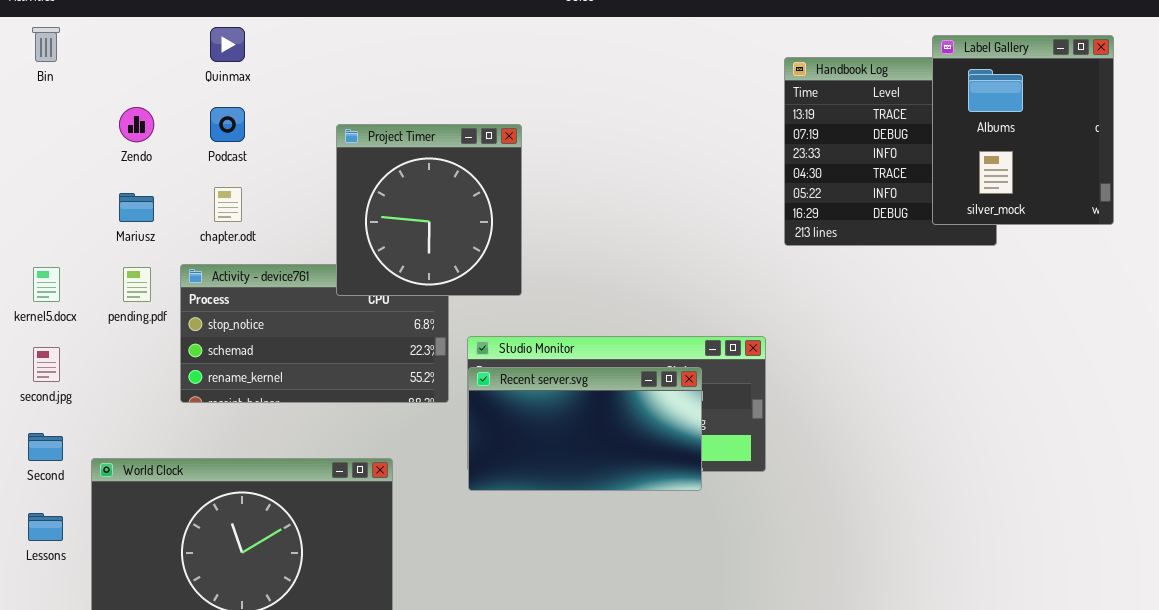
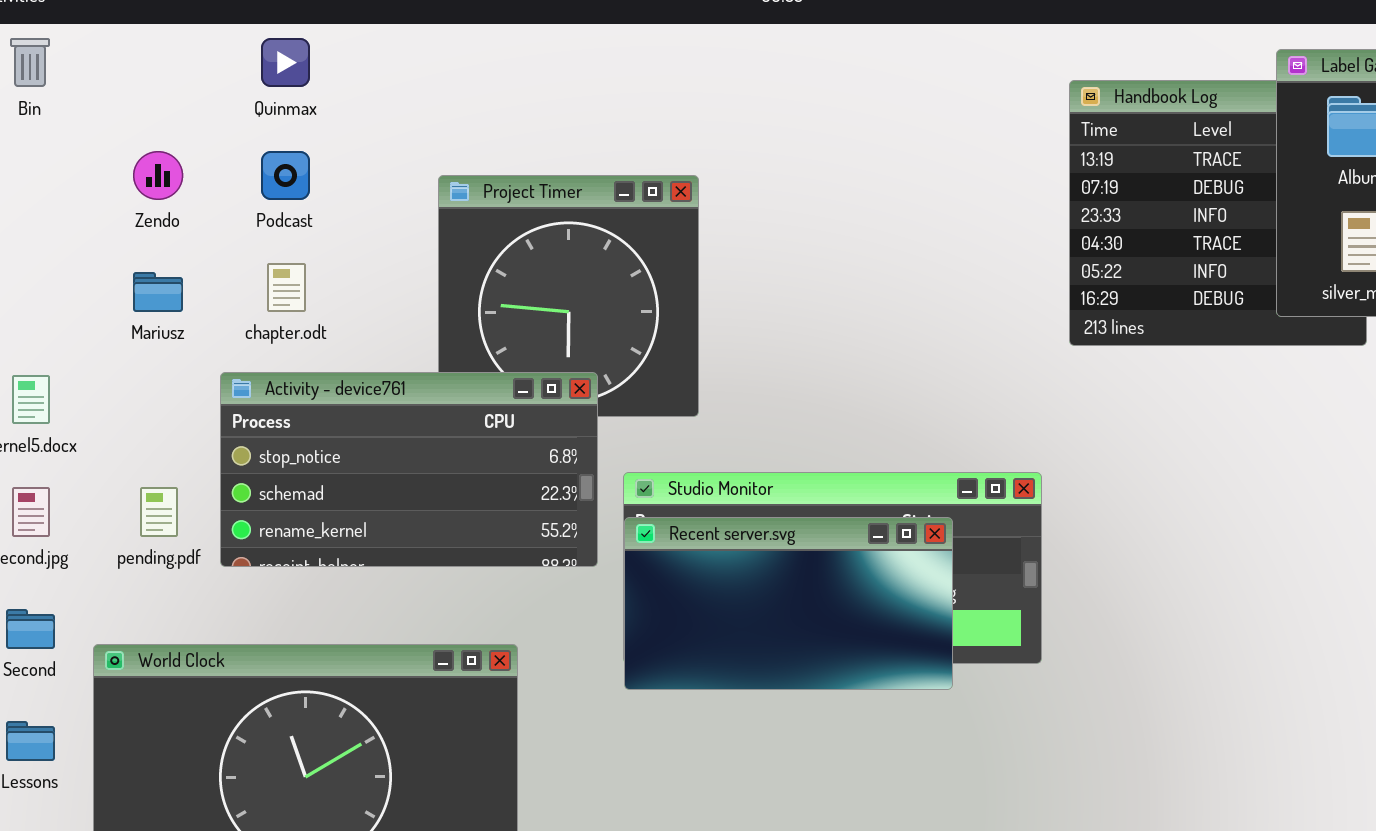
Activity - device761: [180,264,449,403] -> [220,372,598,567], raised
pending.pdf: [123,267,151,302] -> [140,487,178,537], moved

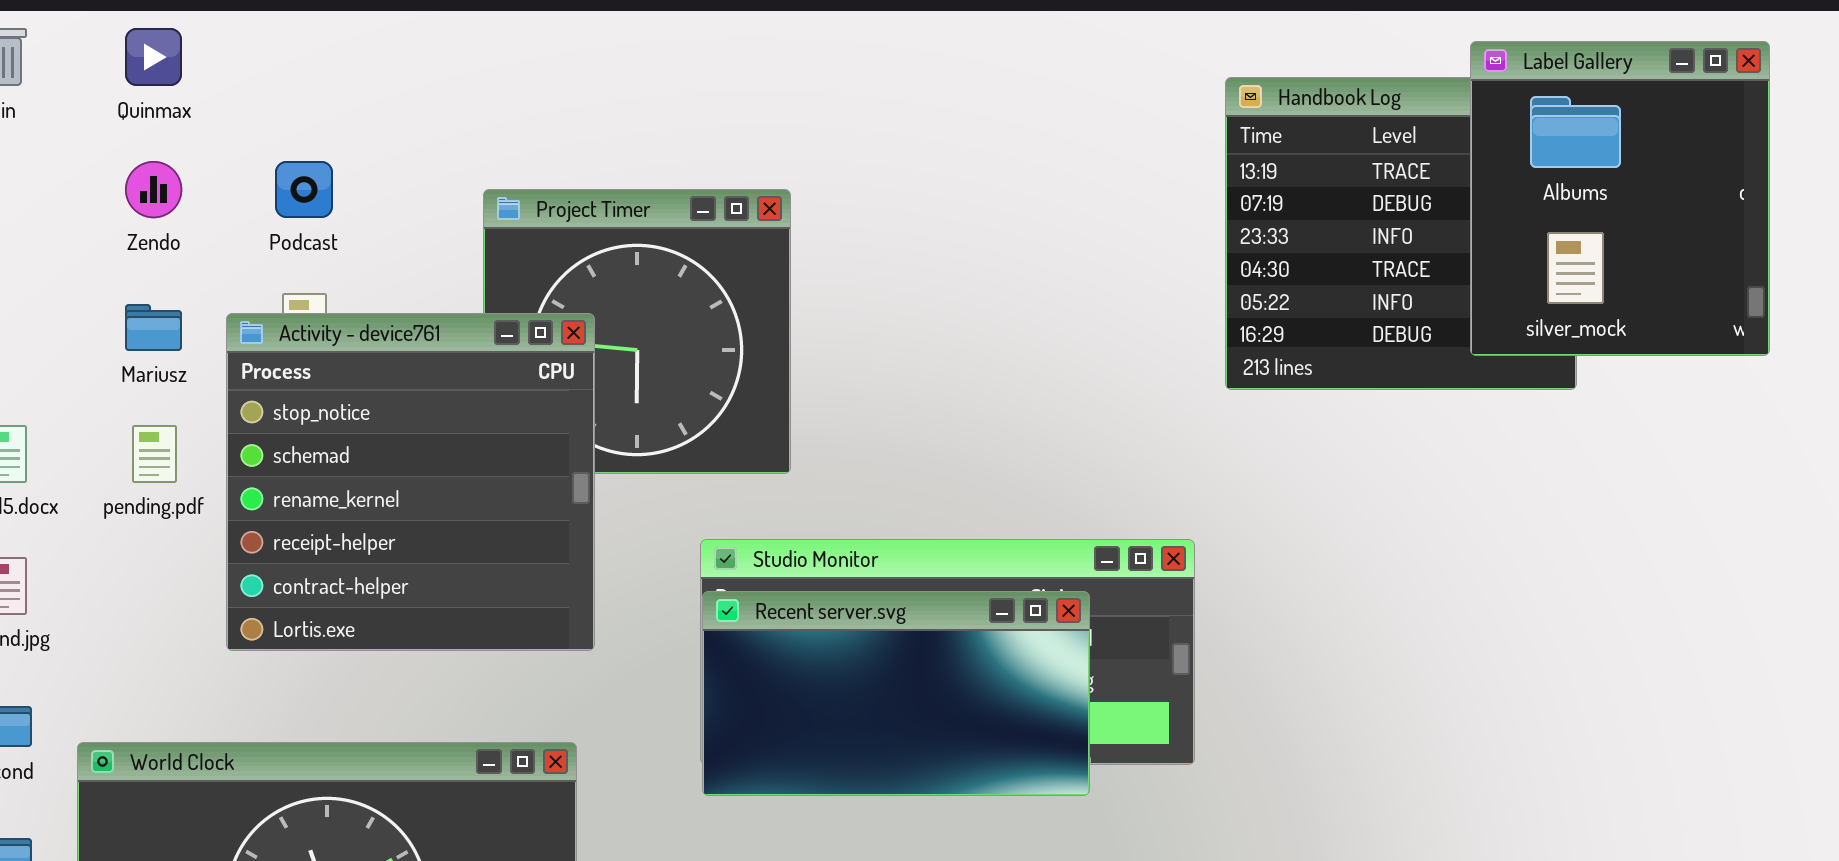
Quinmax: [261,38,310,87] -> [125,28,182,86], moved
Activity - device761: [220,372,598,567] -> [226,313,595,651], resized
pending.pdf: [140,487,178,537] -> [132,425,177,483], moved

